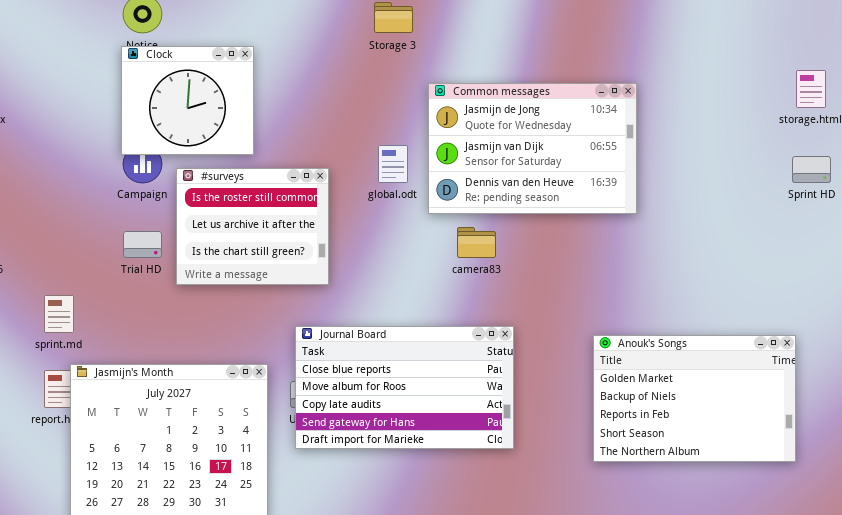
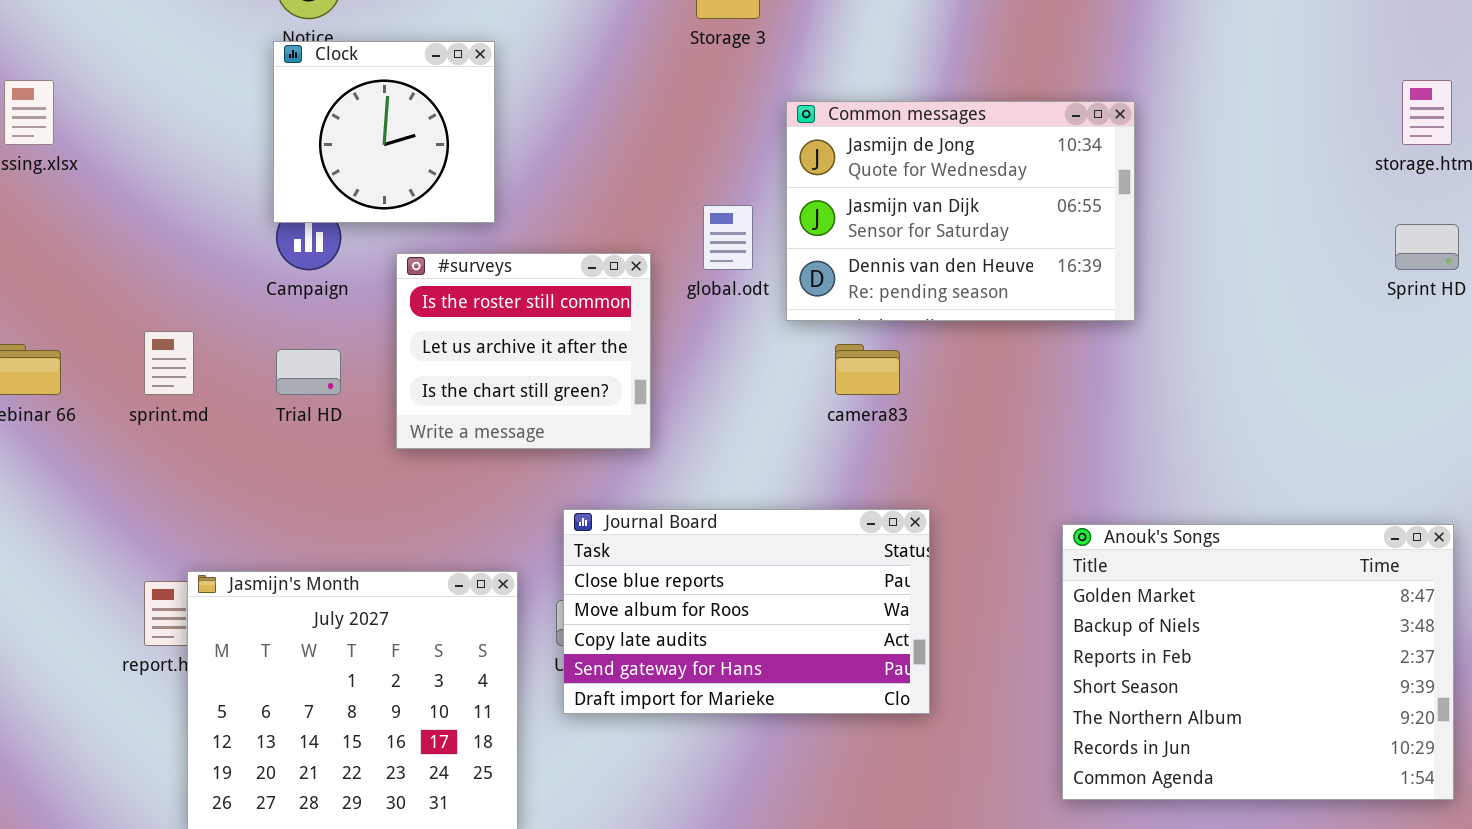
#surveys: [176,168,329,285] -> [396,253,651,449], moved
sprint.md: [44,295,74,333] -> [144,331,194,395], moved
Anouk's Songs: [593,335,796,462] -> [1062,524,1454,800], resized

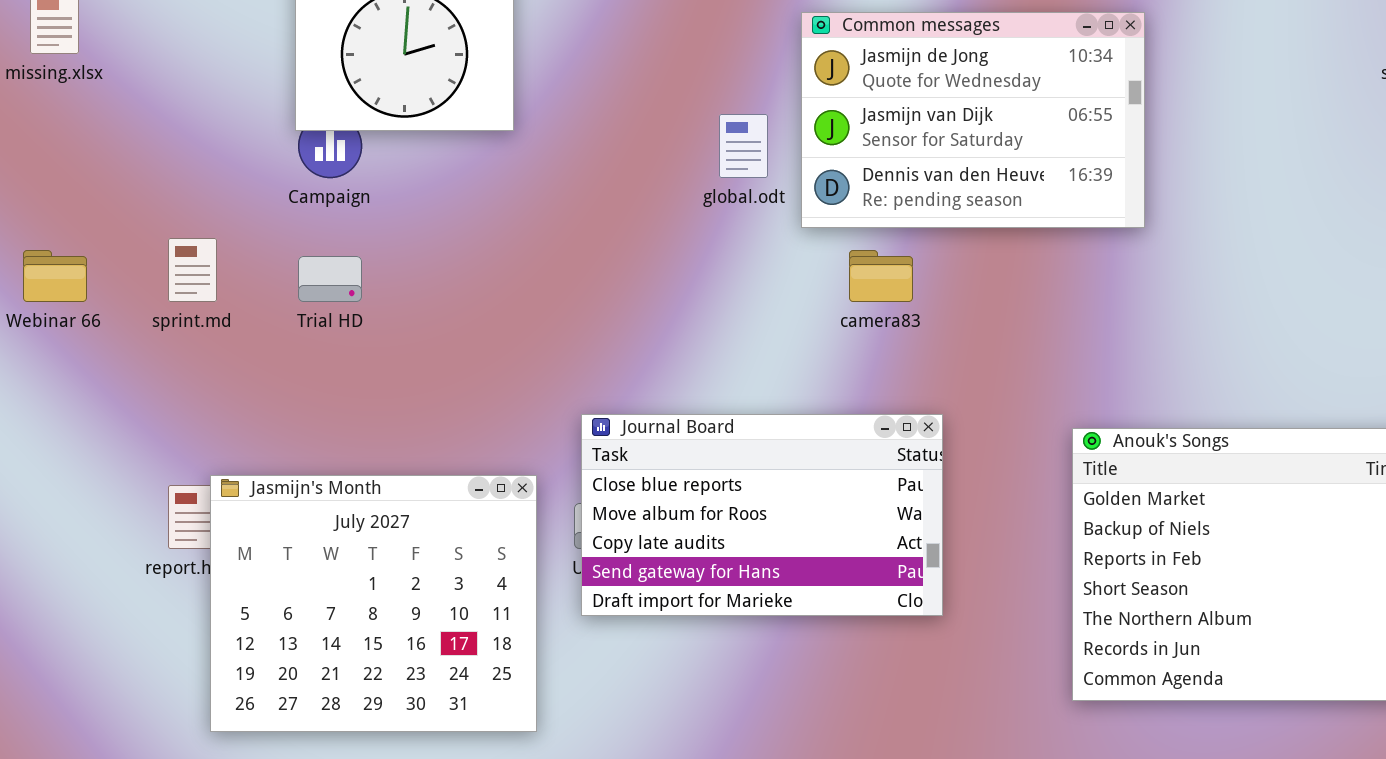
#surveys: [396,253,651,449] -> none, closed

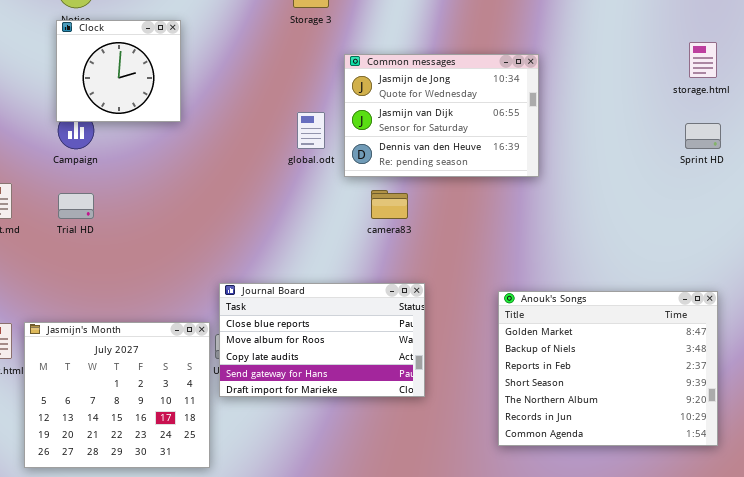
Jasmijn's Month: [210,475,537,732] -> [24,322,210,468], moved

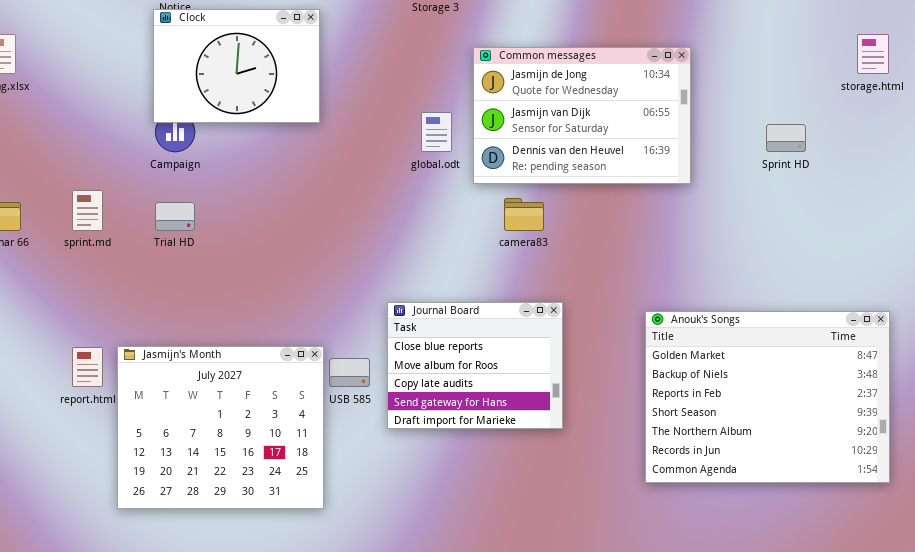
Clock: [56,20,181,122] -> [153,9,320,123], resized
Sprint HD: [685,123,721,149] -> [766,124,806,152], moved
Journal Board: [219,283,425,397] -> [387,302,563,429], resized

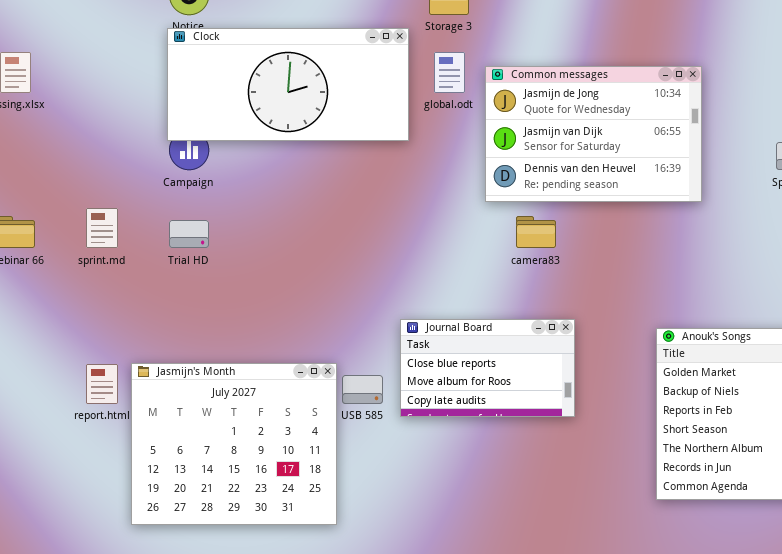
Clock: [153,9,320,123] -> [167,28,409,141], resized
global.odt: [421,112,452,152] -> [434,52,465,93], moved
Journal Board: [387,302,563,429] -> [400,319,575,417], resized

